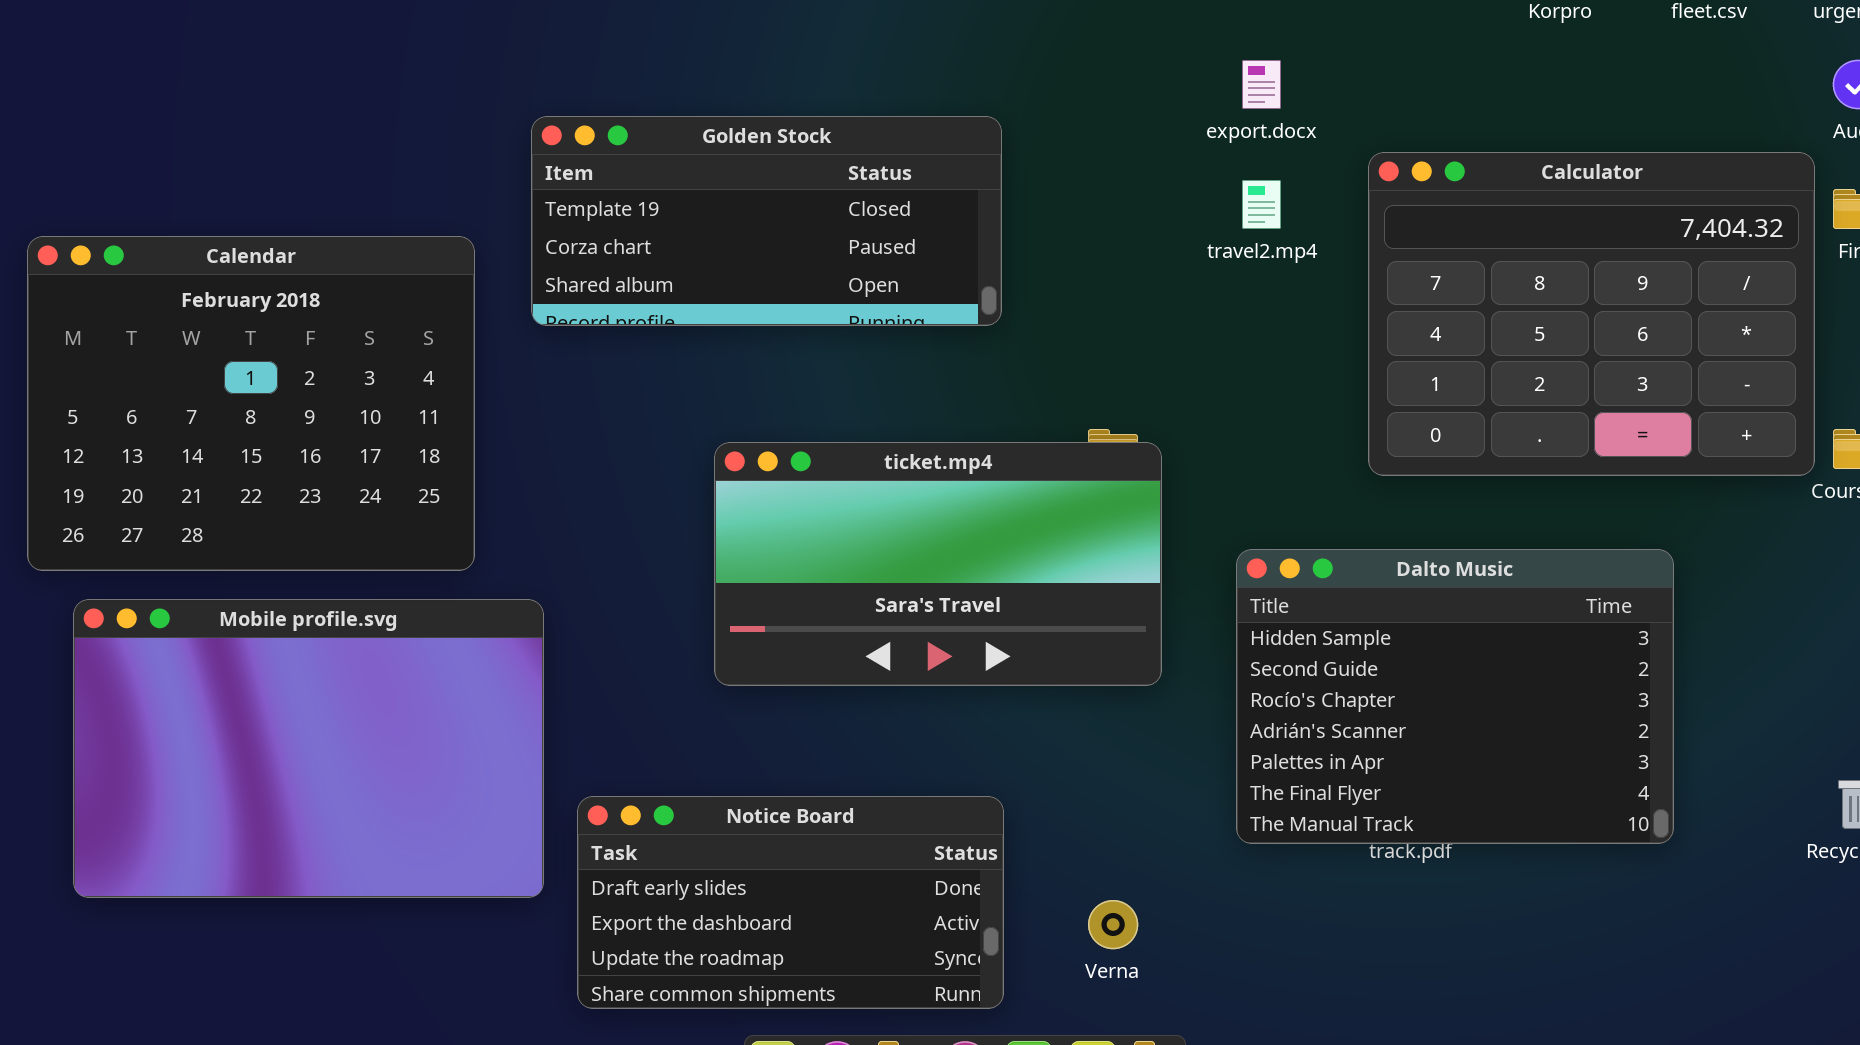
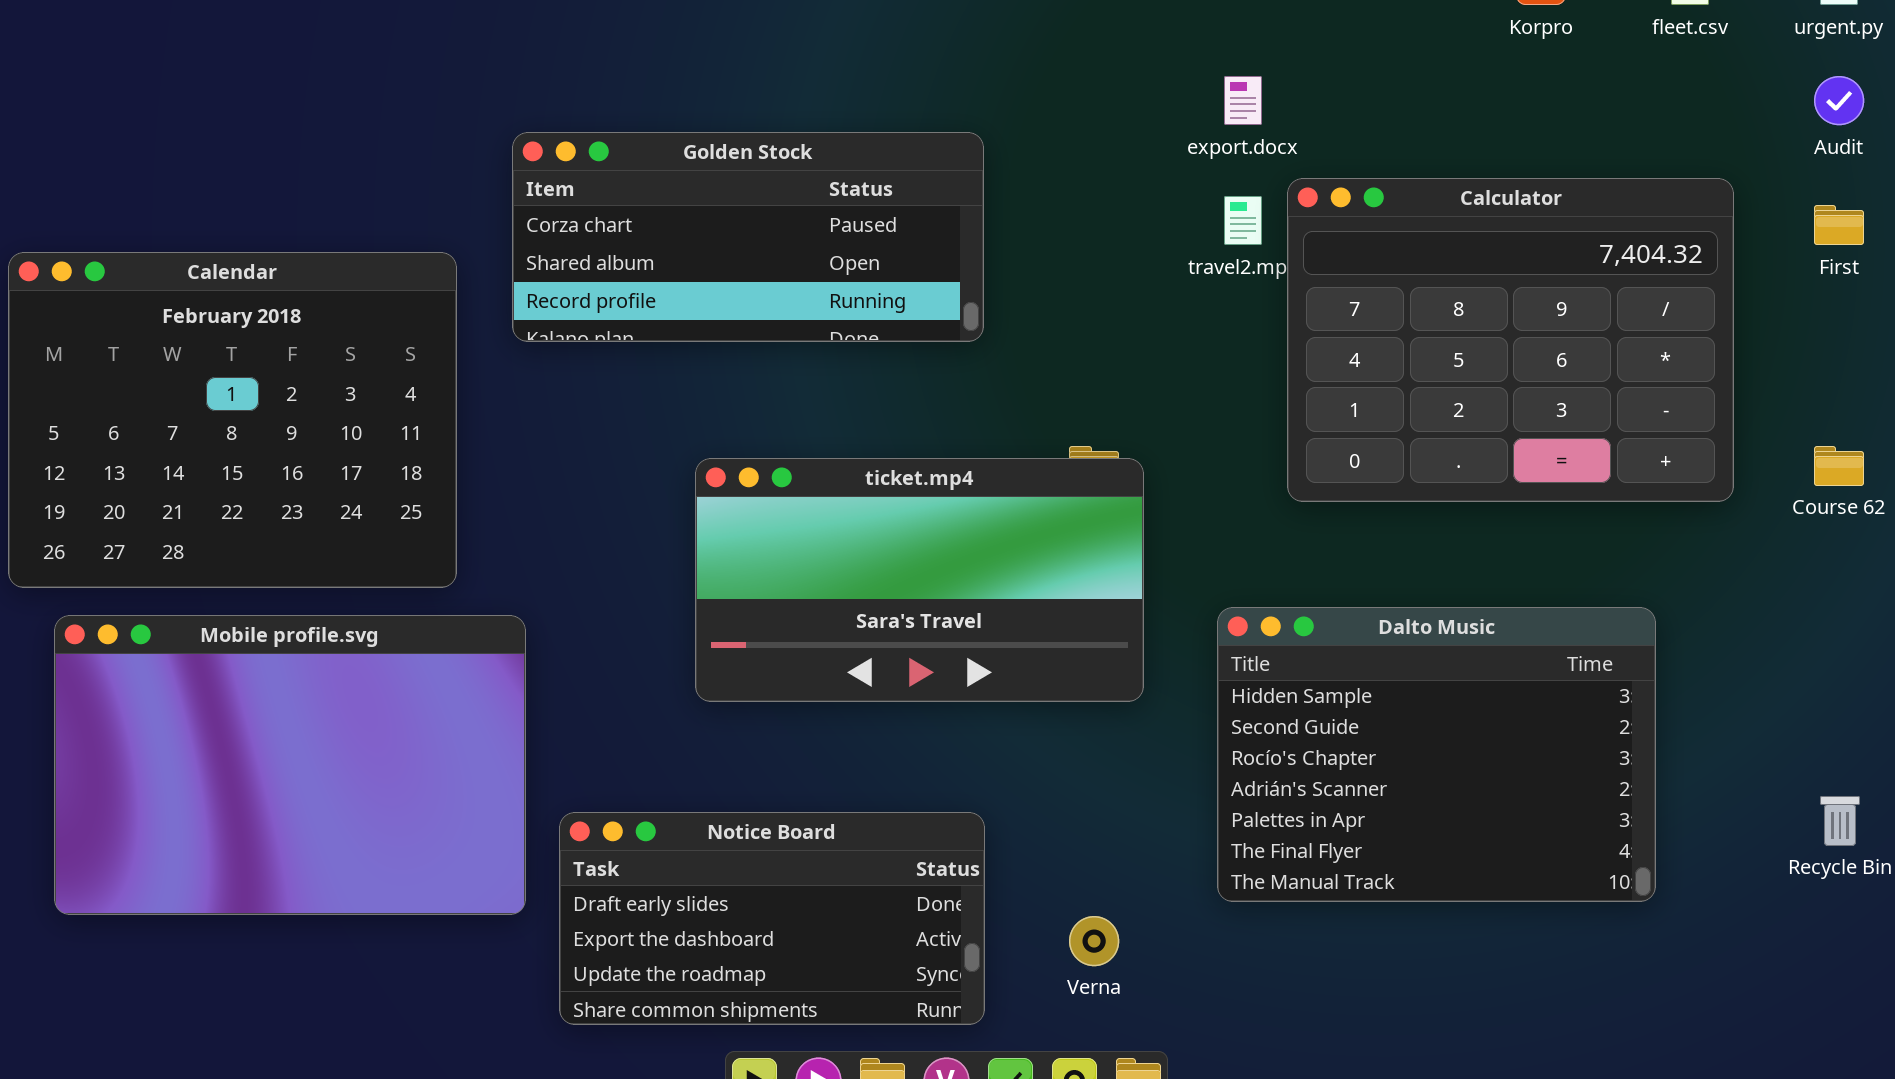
Golden Stock: [531,116,1002,326] -> [512,132,984,342], scrolled down 1 row
Calculator: [1368,152,1815,476] -> [1287,178,1734,502], moved
Dalto Music: [1236,549,1674,844] -> [1217,607,1656,902], moved

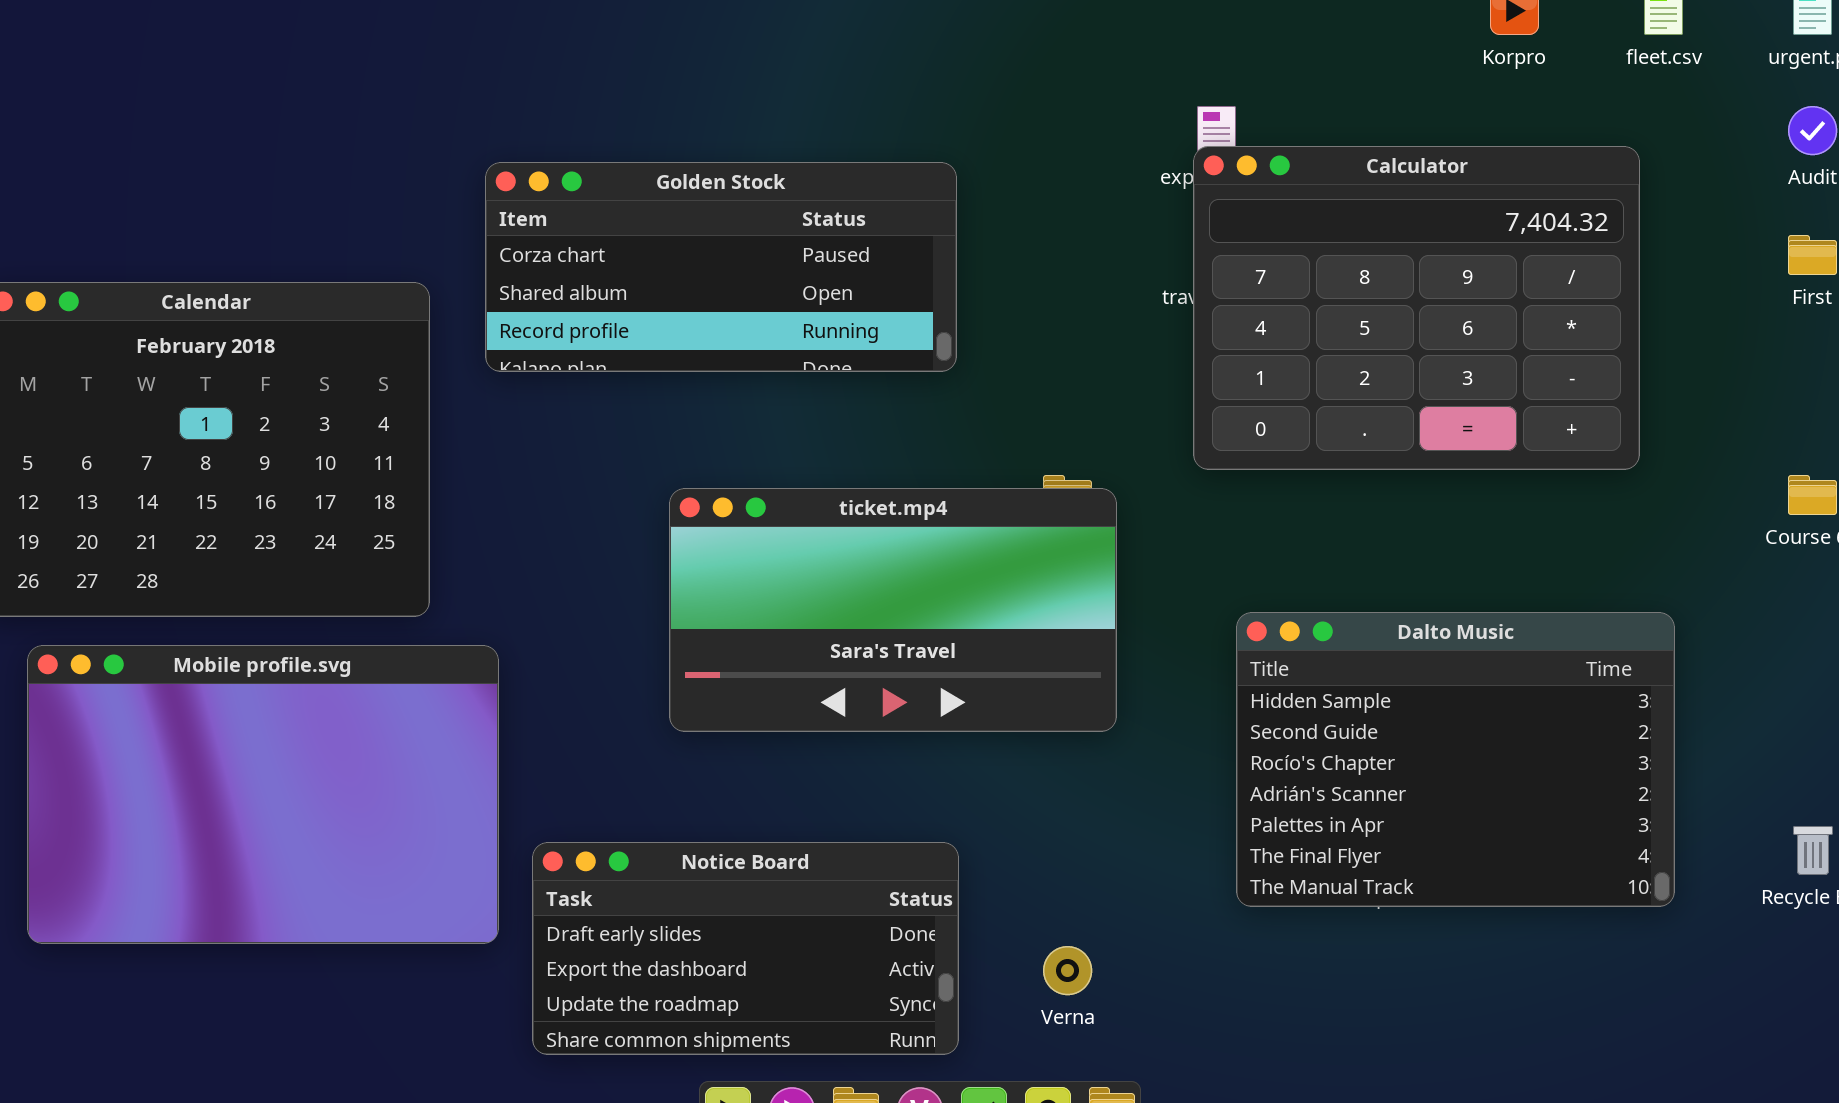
Calculator: [1287,178,1734,502] -> [1193,146,1640,470], moved
Dalto Music: [1217,607,1656,902] -> [1236,612,1675,907], moved

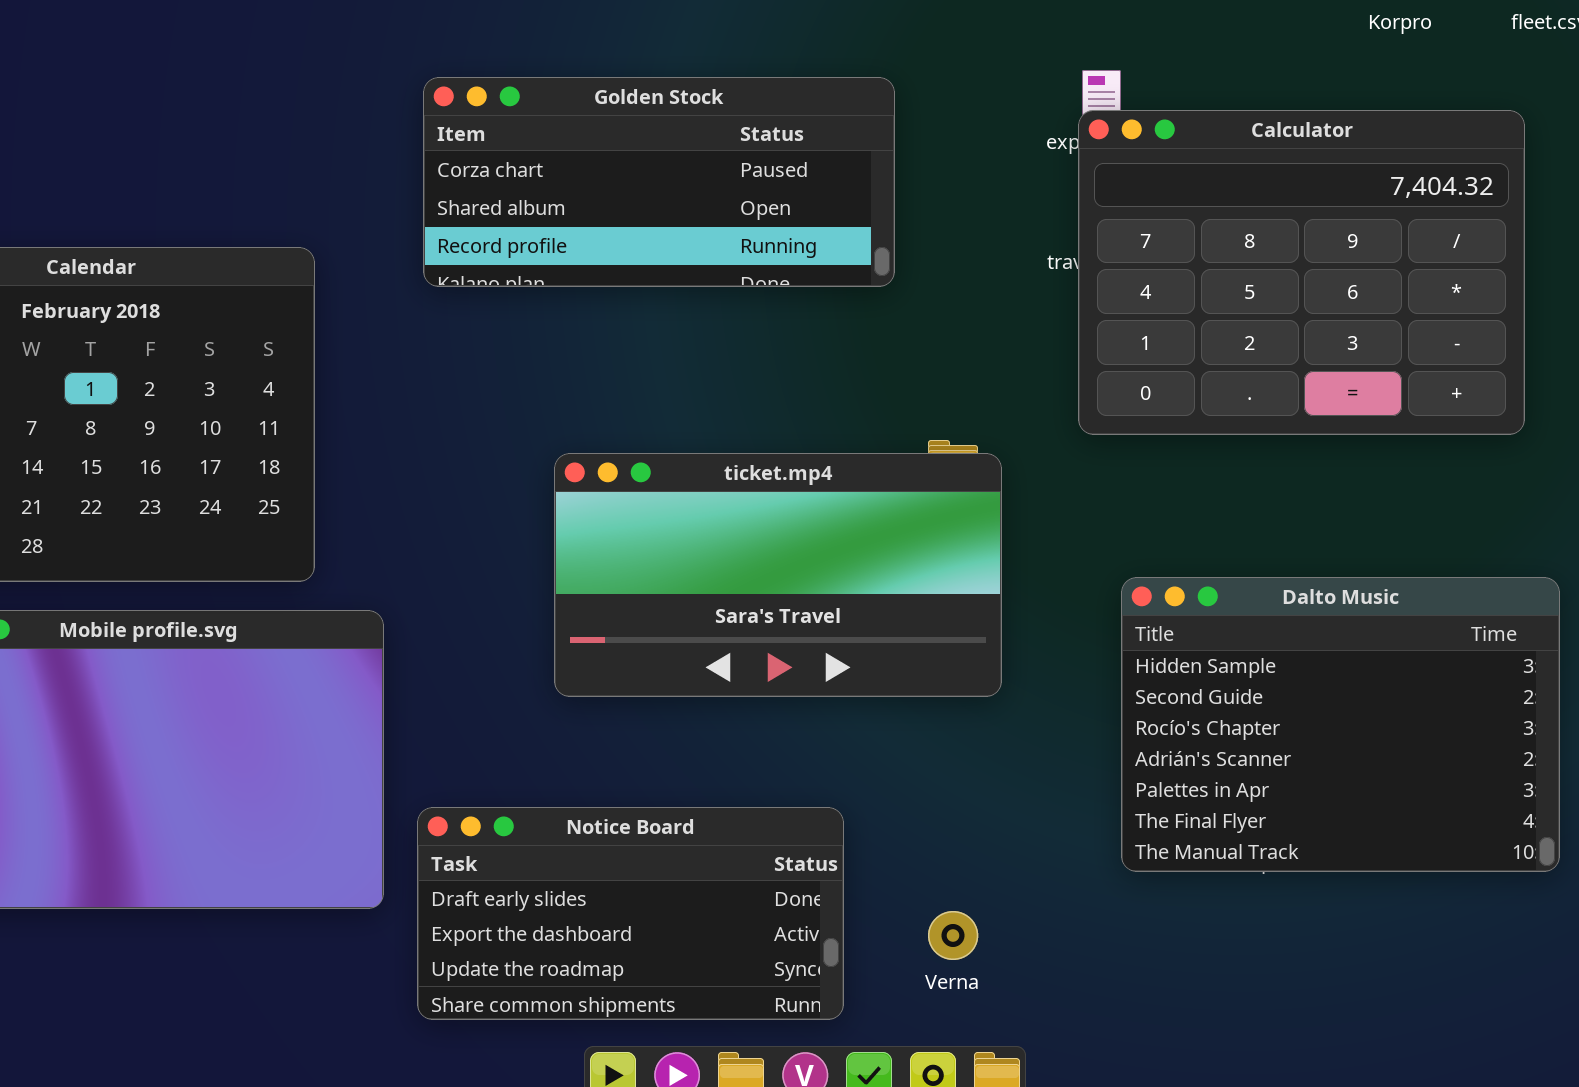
Golden Stock: [485,162,957,372] -> [423,77,895,287], moved

